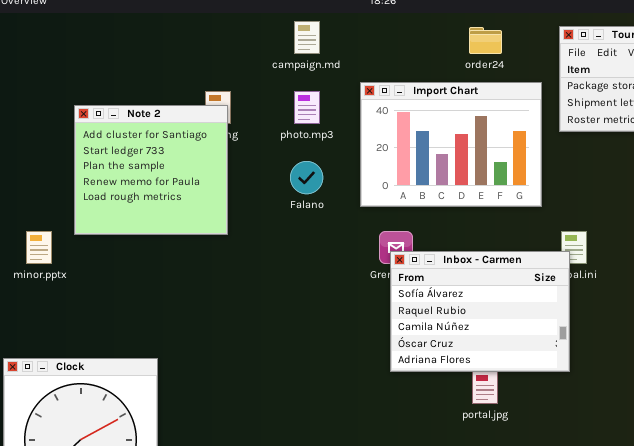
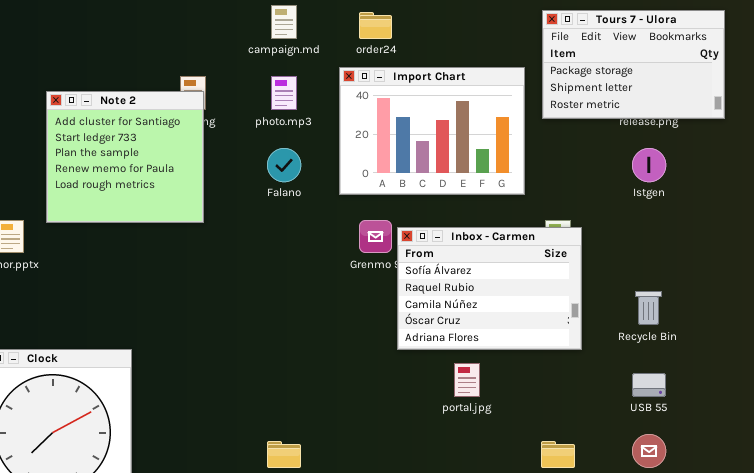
order24: [469,27,502,54] -> [359,12,392,39], moved
Inbox - Carmen: [390,251,570,372] -> [397,227,582,350], moved

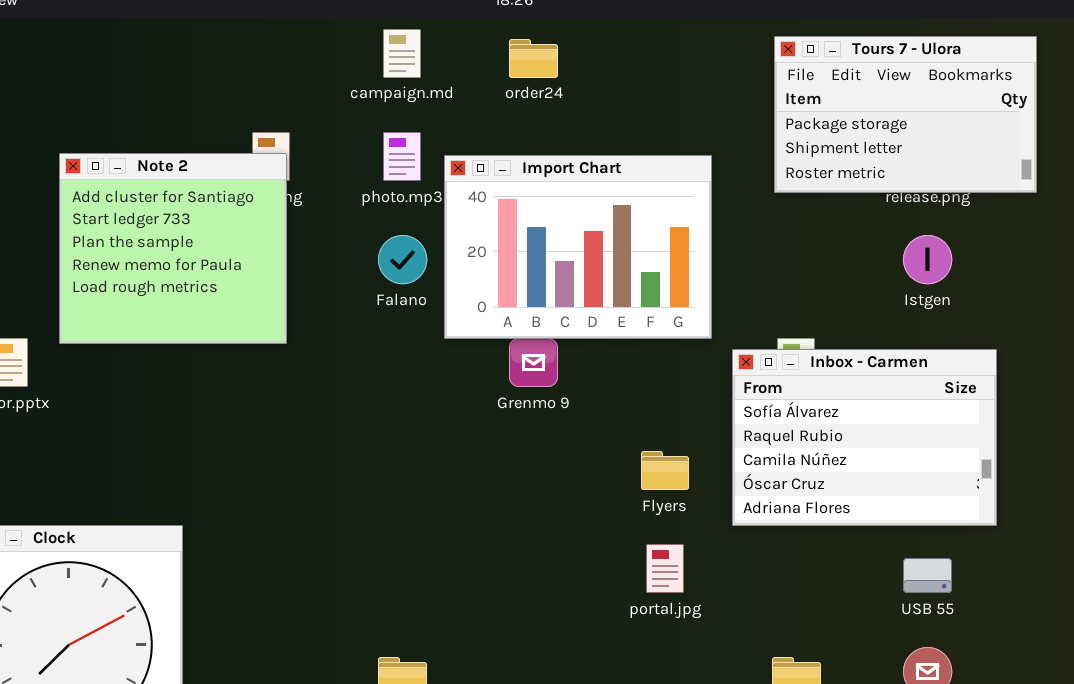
Import Chart: [339,67,525,195] -> [444,155,712,339], moved
Inbox - Carmen: [397,227,582,350] -> [732,349,997,526], moved

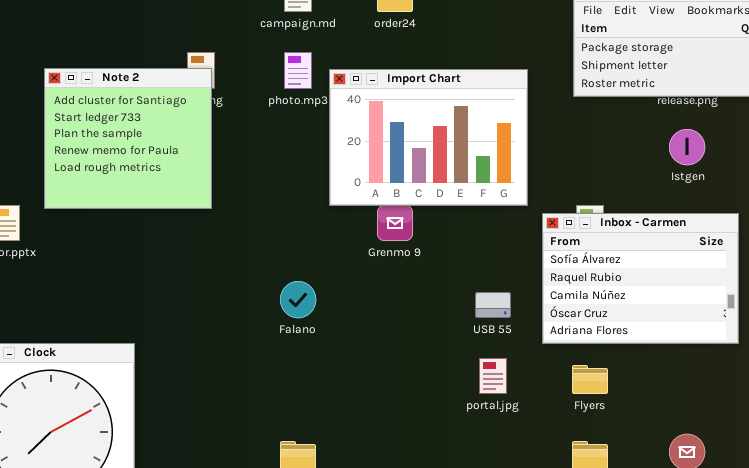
Falano: [378,235,427,284] -> [280,281,316,318], moved
Flyers: [641,451,689,490] -> [572,365,608,394], moved
USB 55: [903,558,952,593] -> [475,292,511,318], moved

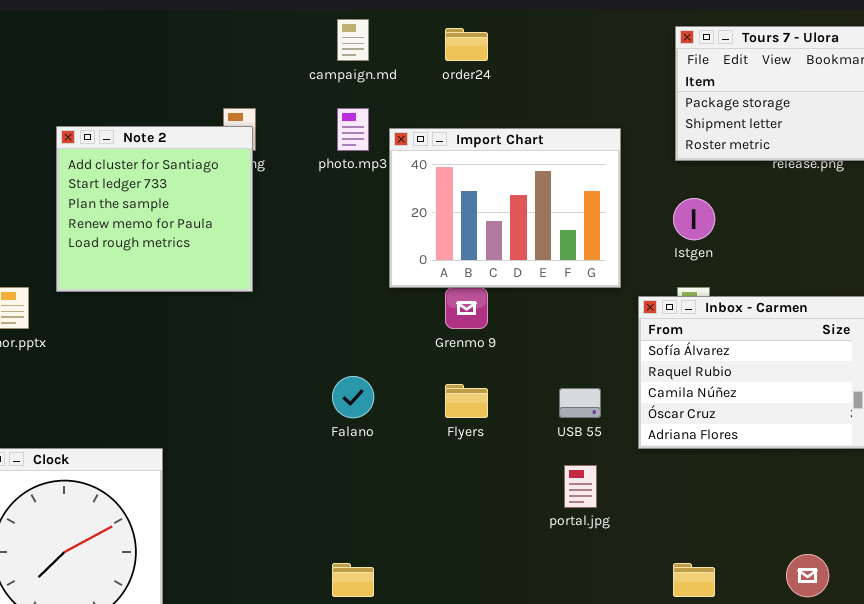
Istgen: [669,129,705,165] -> [673,198,715,240], moved
Flyers: [572,365,608,394] -> [445,384,488,418], moved

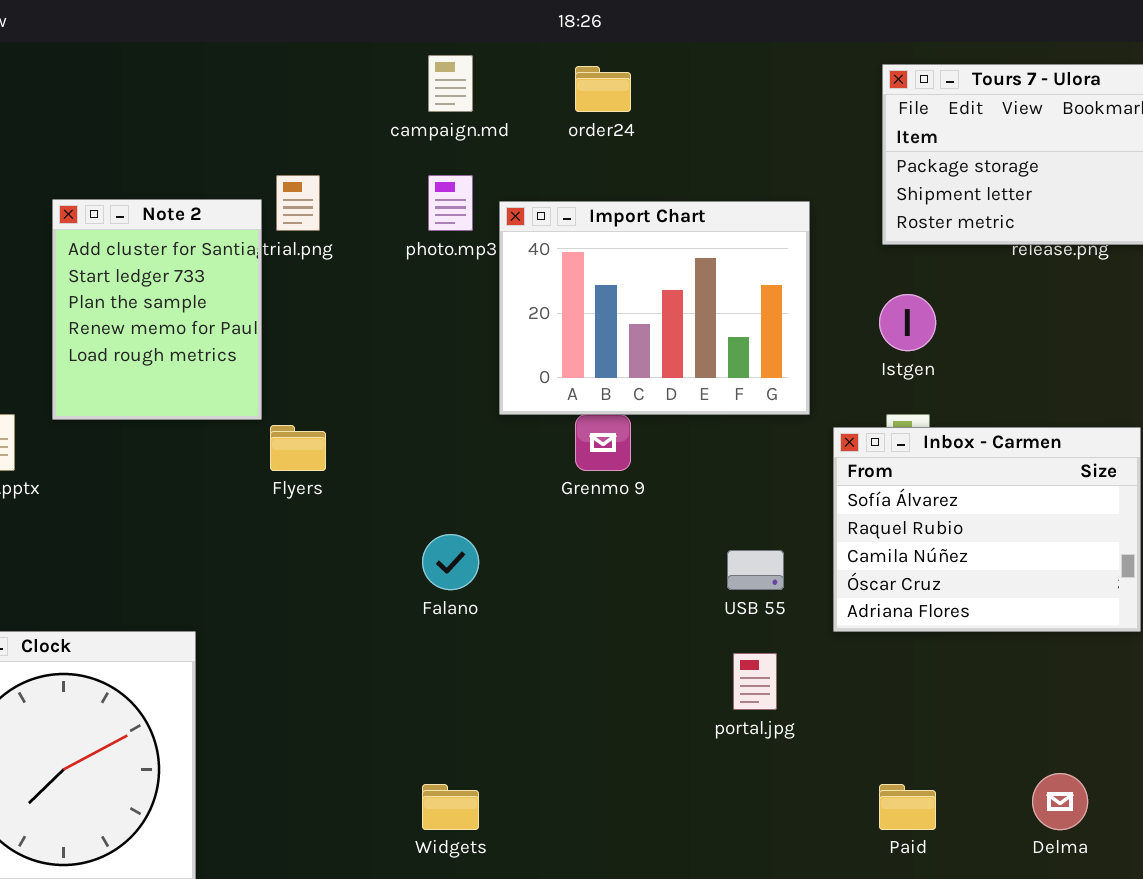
Note 2: [56,126,253,292] -> [52,199,262,420], resized
Flyers: [445,384,488,418] -> [270,425,326,471], moved

